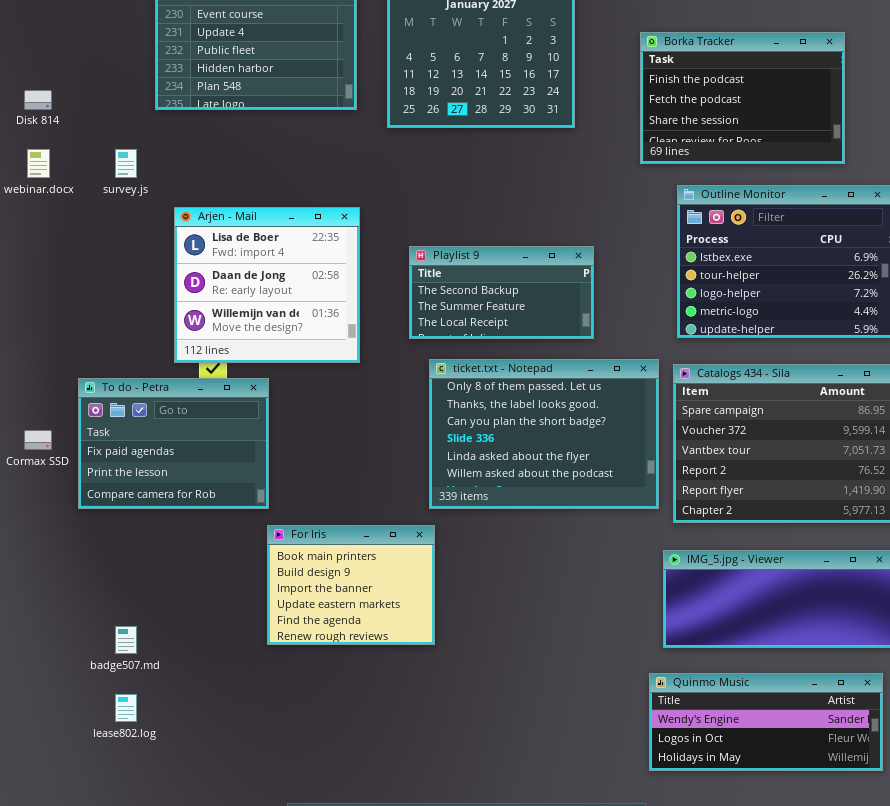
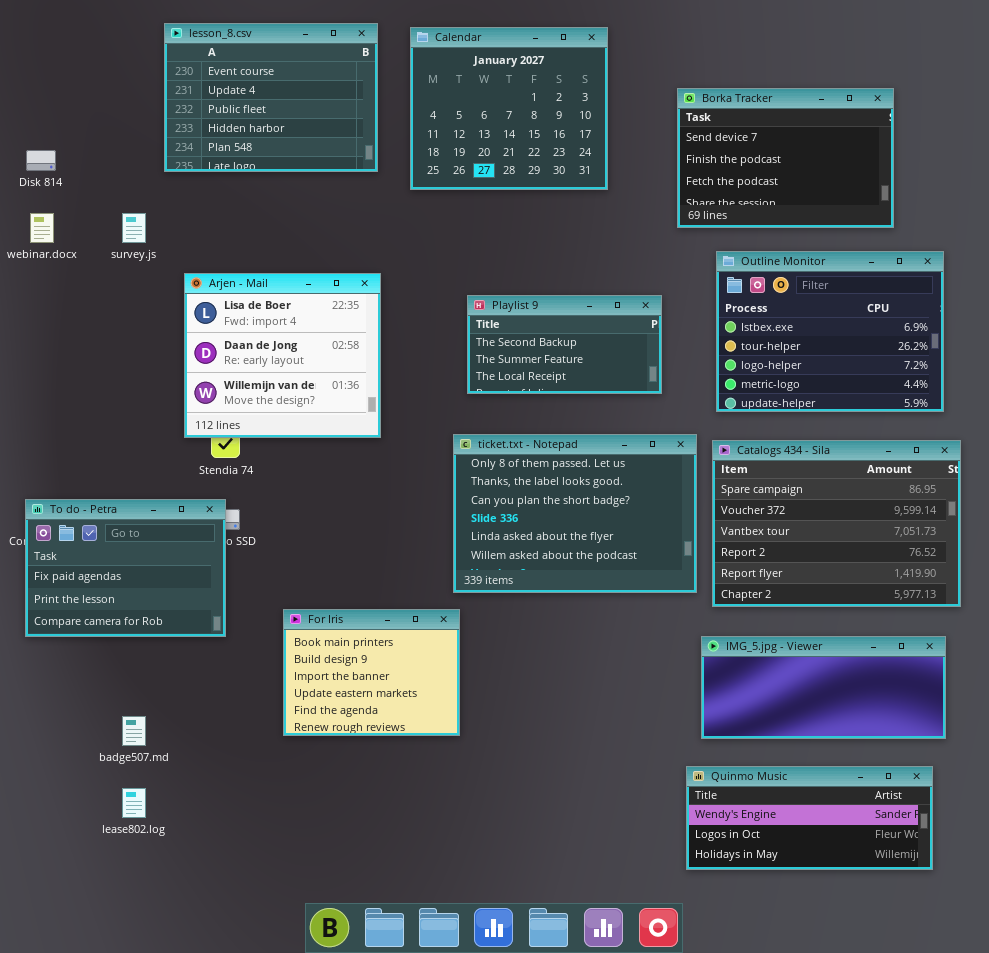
Borka Tracker: [640,32,845,164] -> [677,88,894,228], scrolled up 1 row
Playlist 9: [409,246,594,339] -> [467,295,662,394], moved
To do - Petra: [78,378,269,509] -> [25,499,226,637], moved

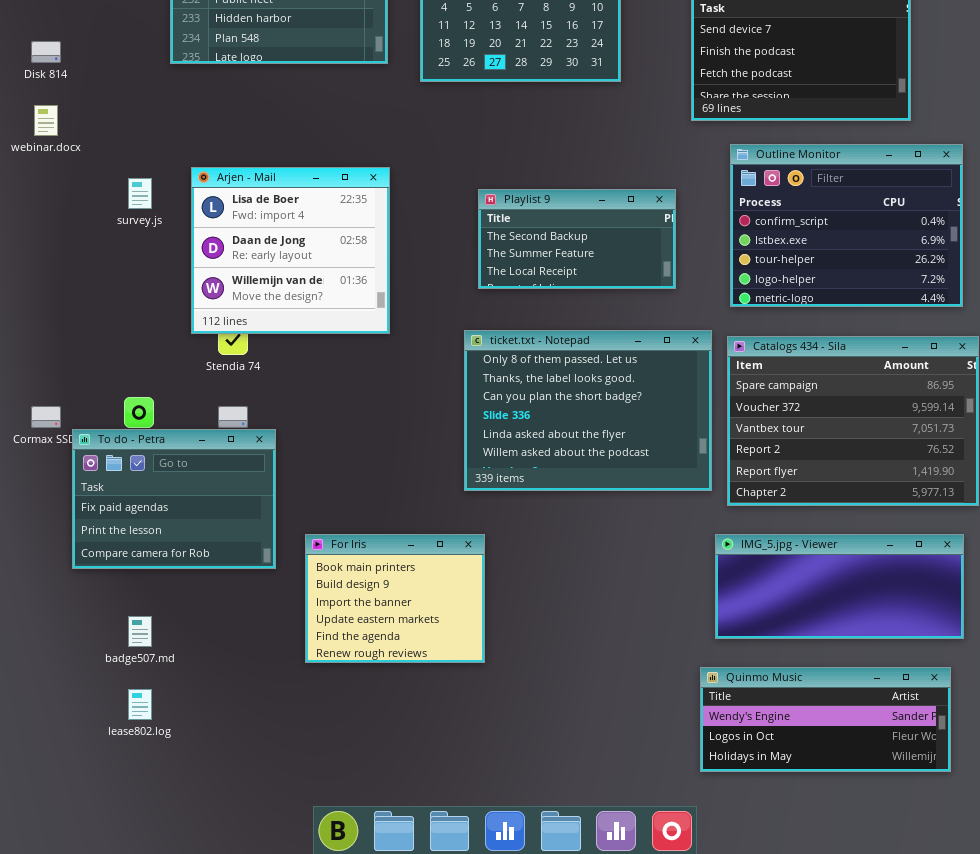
survey.js: [122,213,146,243] -> [128,178,152,209], moved
Outline Monitor: [716,251,944,412] -> [730,144,963,307], scrolled up 1 row
To do - Petra: [25,499,226,637] -> [72,429,276,569], moved
For Iris: [283,609,460,736] -> [305,534,485,663], moved

